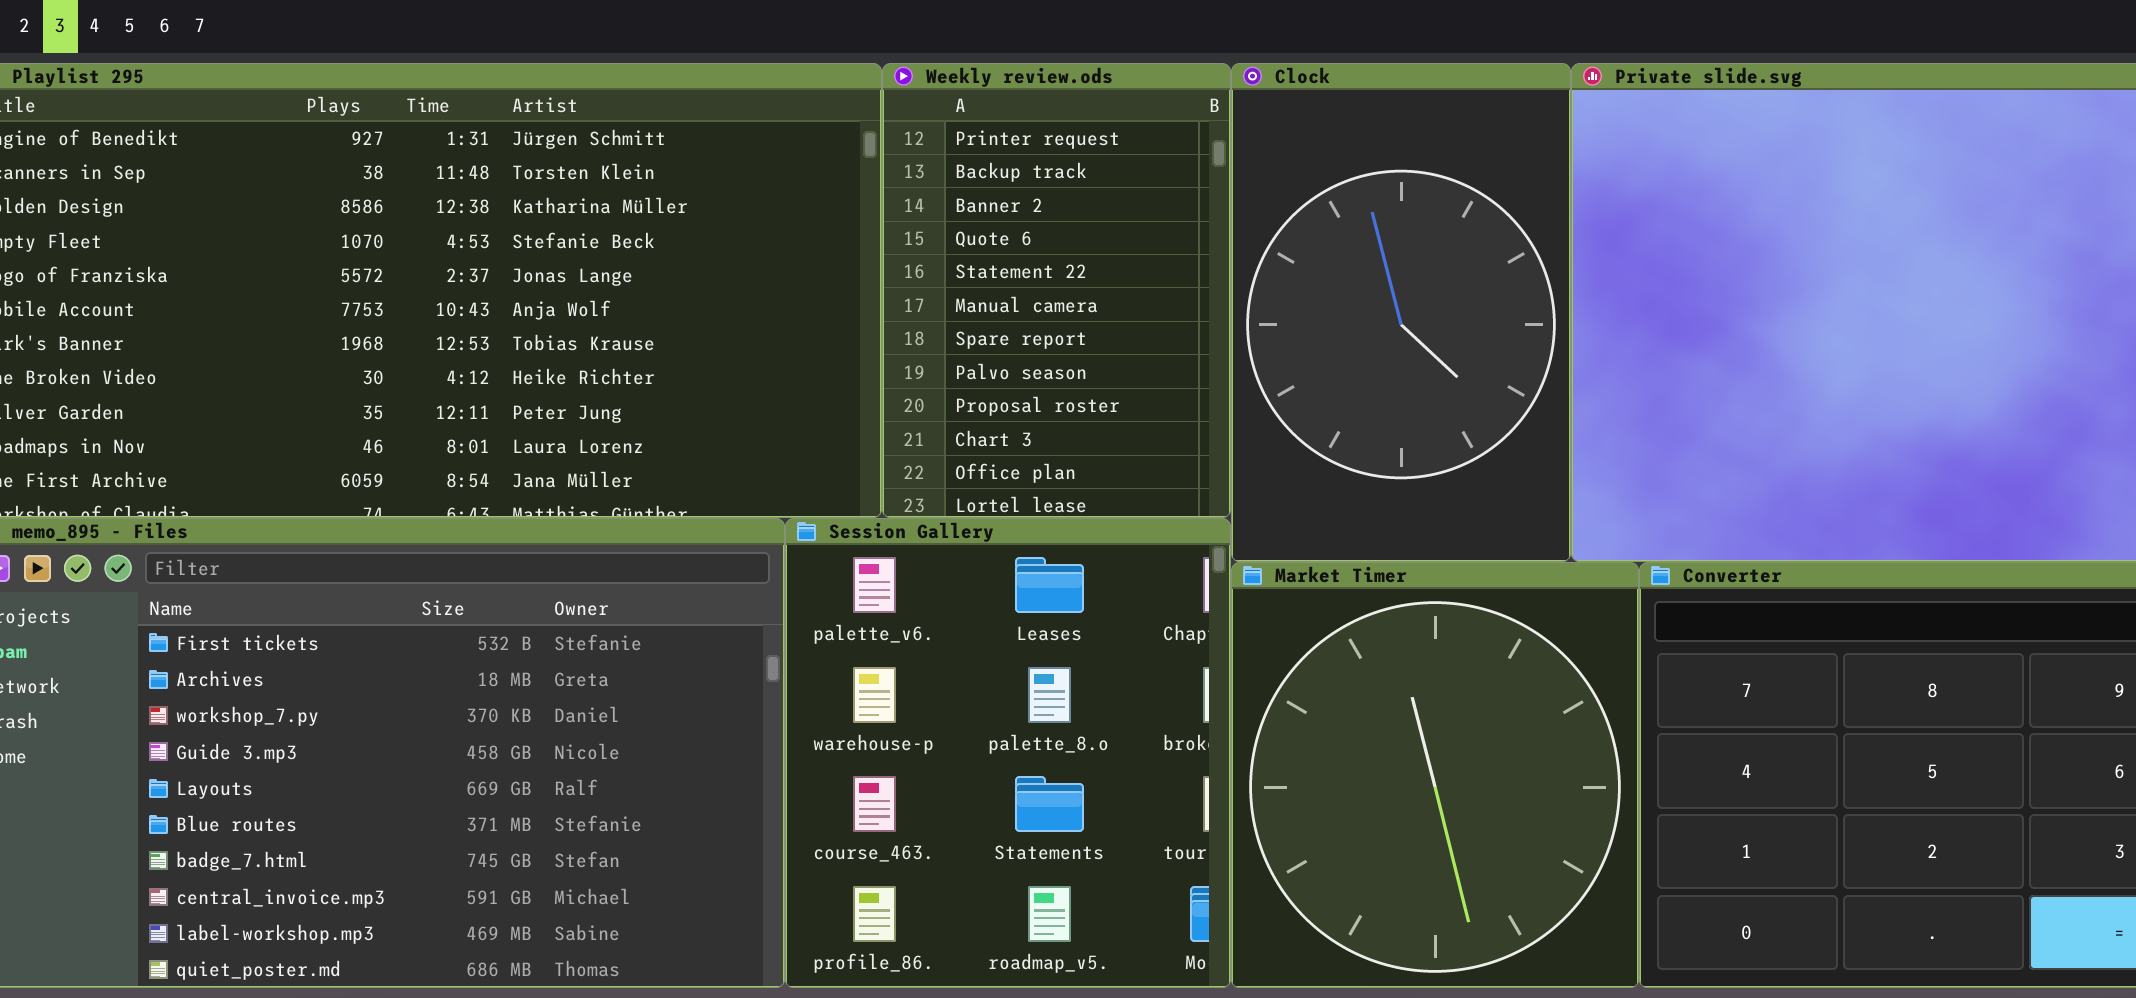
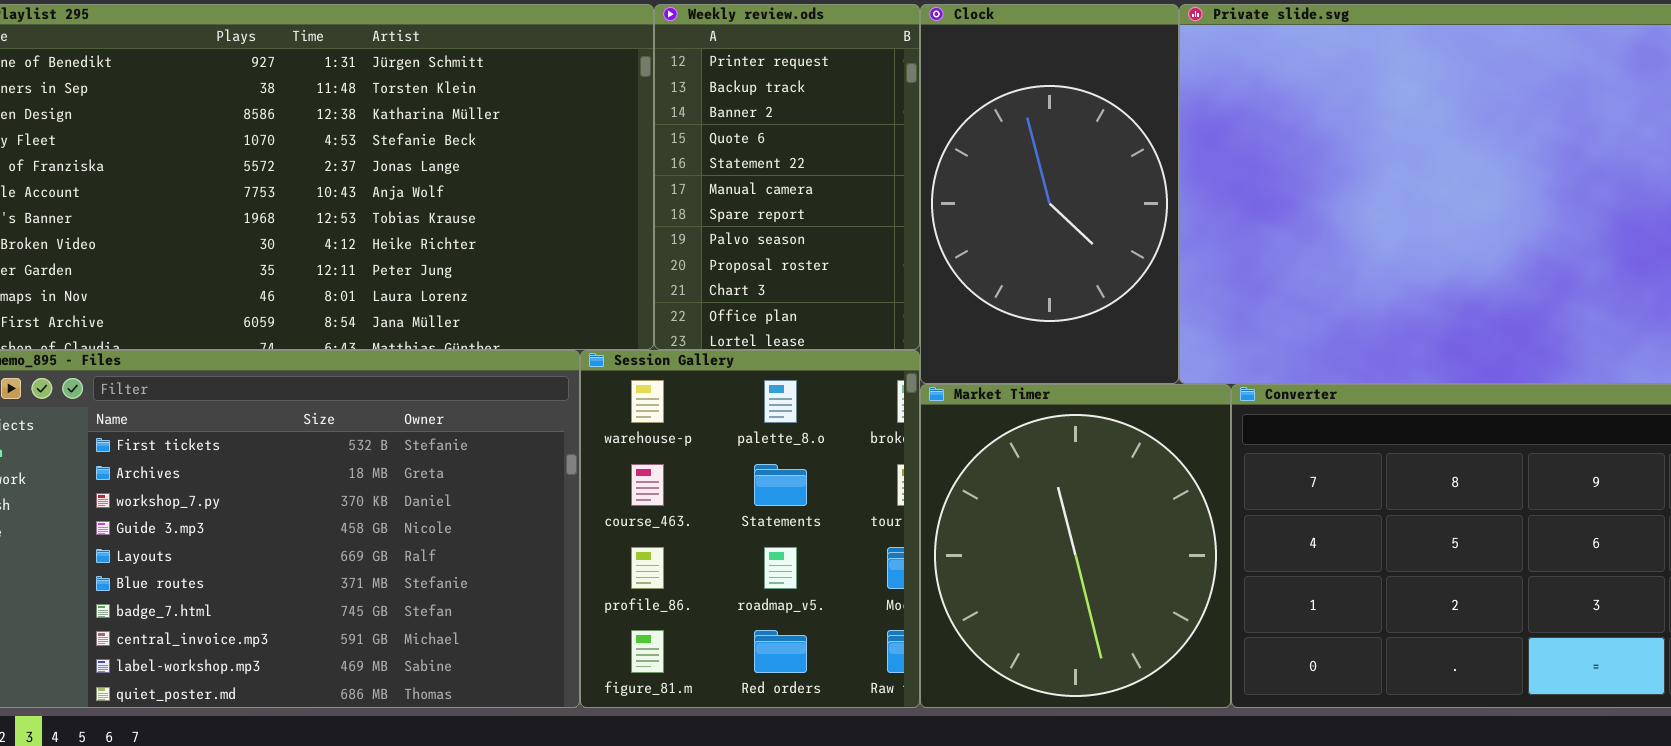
Session Gallery: [785,518,1231,988] -> [580,350,920,708], scrolled down 1 row

